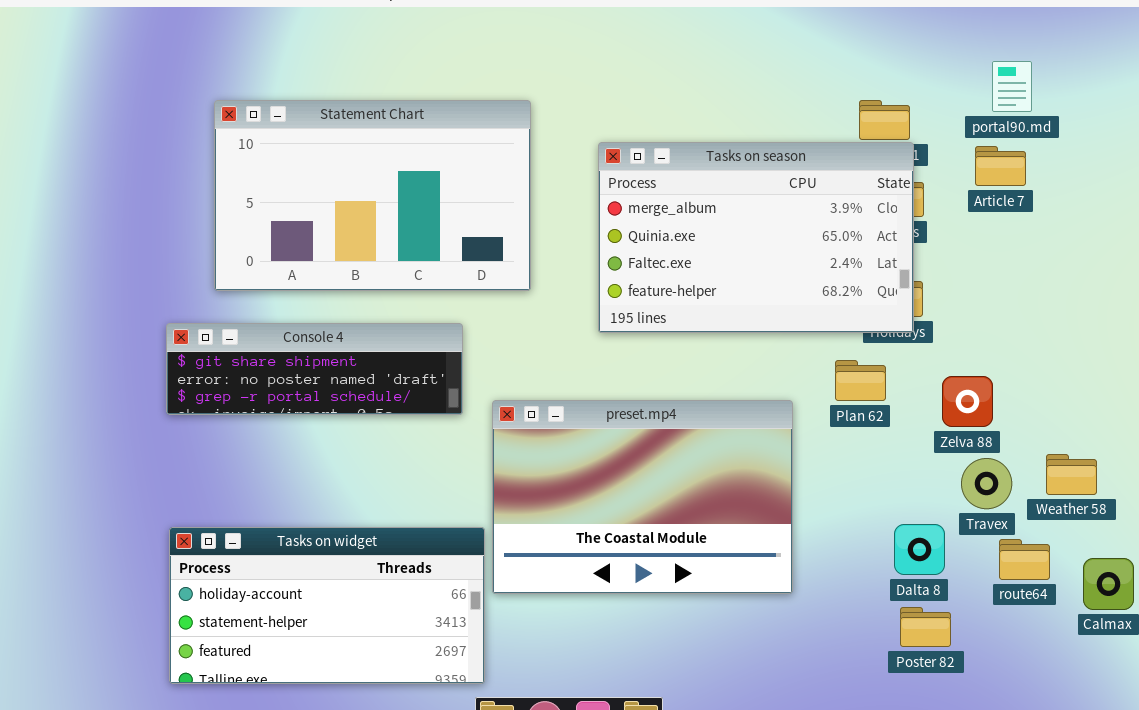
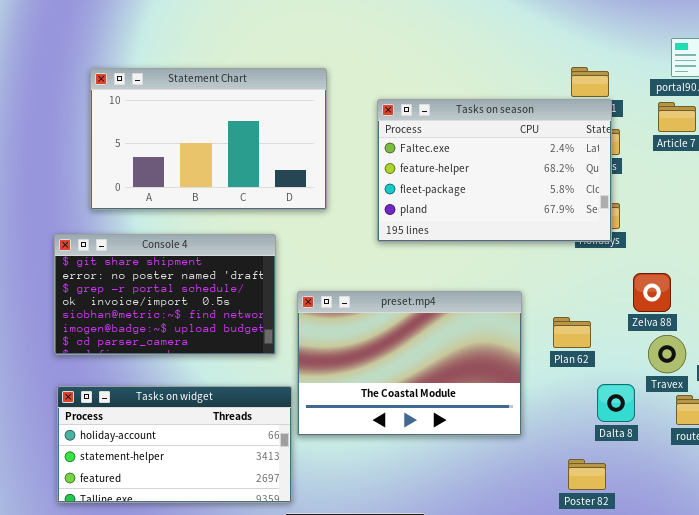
Tasks on season: [598,142,914,333] -> [377,99,612,242], scrolled down 2 rows
Console 4: [166,323,463,415] -> [54,234,276,355], resized
Plan 62: [835,360,886,401] -> [553,317,591,348], moved
Poster 82: [900,607,951,647] -> [568,459,606,490], moved

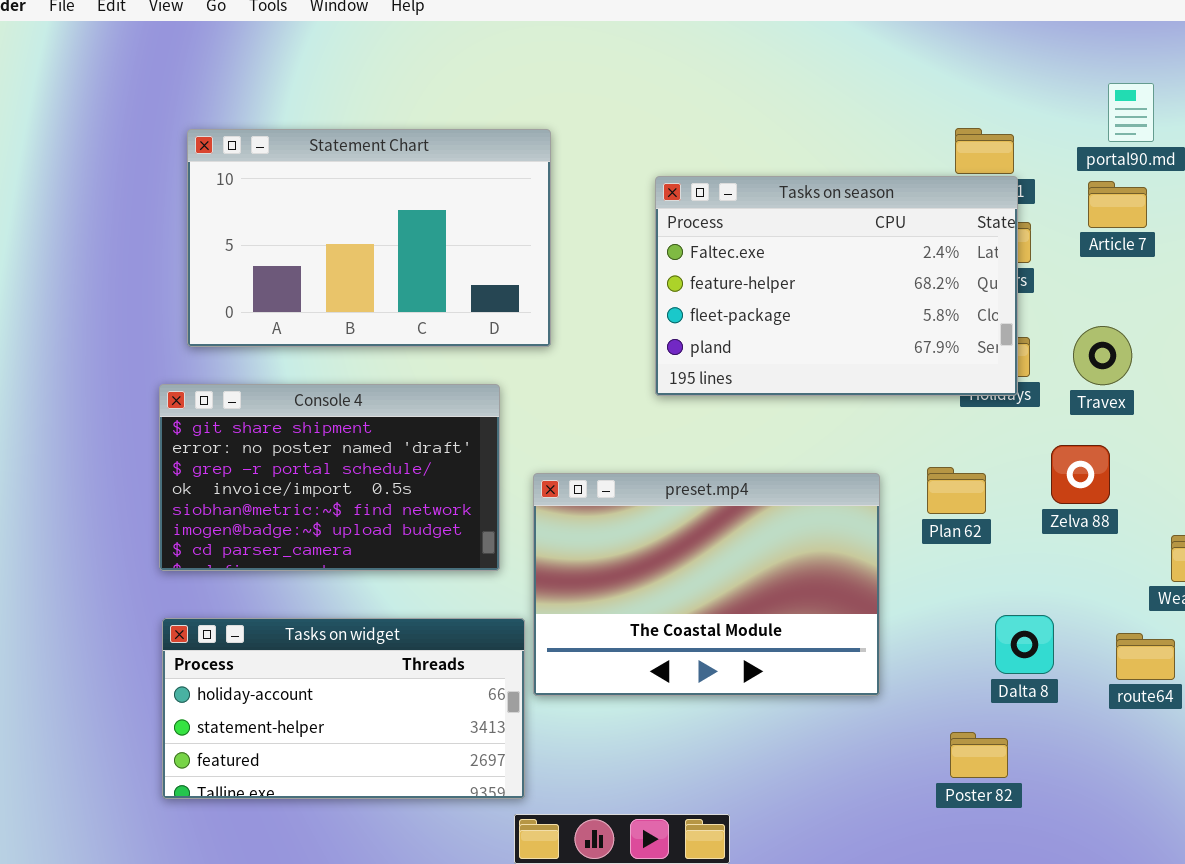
Statement Chart: [90,68,327,210] -> [187,129,551,347], moved
Plan 62: [553,317,591,348] -> [927,467,986,514], moved
Travex: [648,335,686,373] -> [1073,326,1132,385], moved

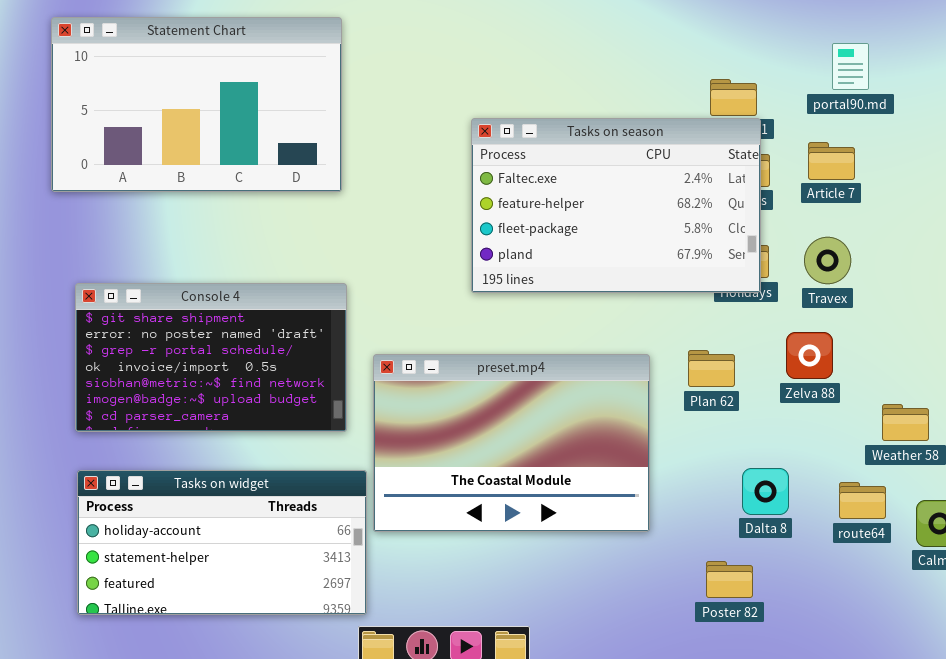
Statement Chart: [187,129,551,347] -> [51,17,342,192], moved
Article 7: [1088,181,1147,228] -> [808,142,855,180], moved

